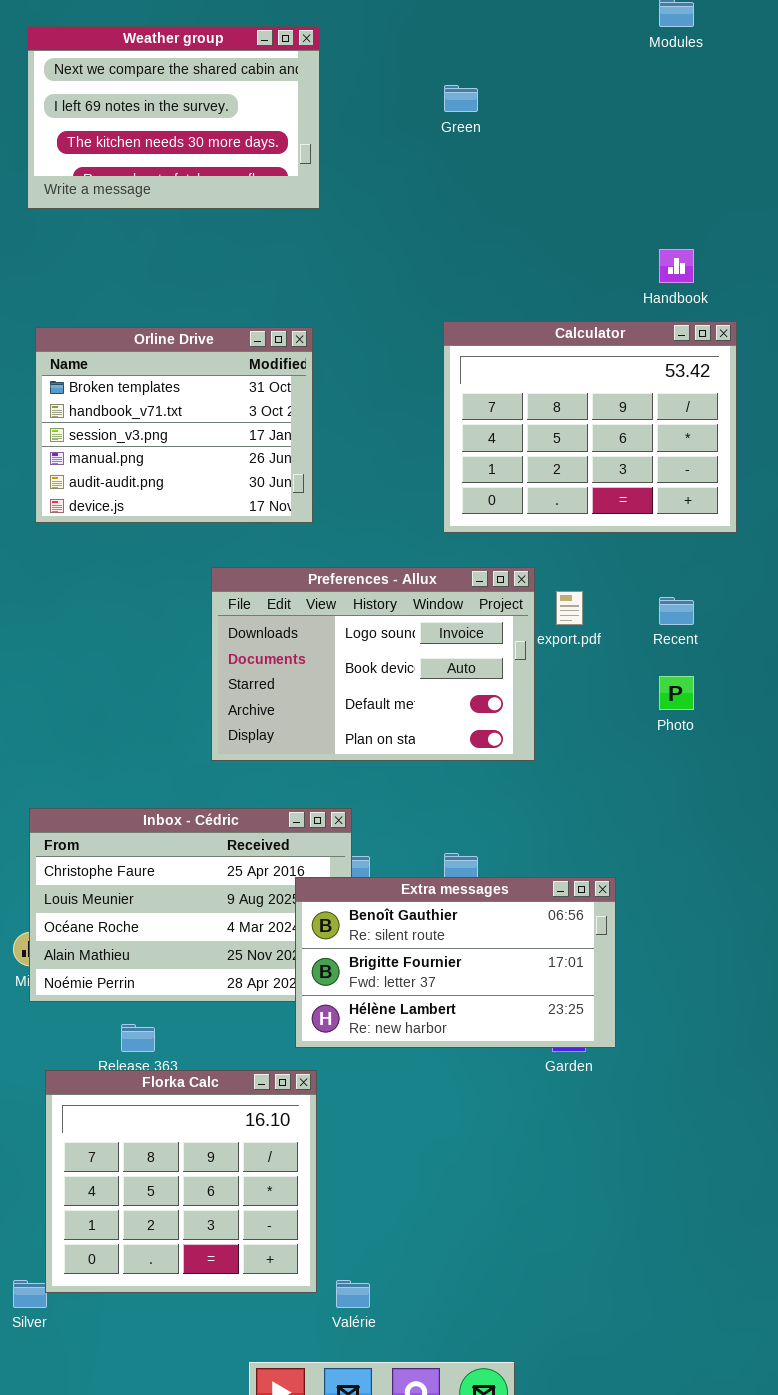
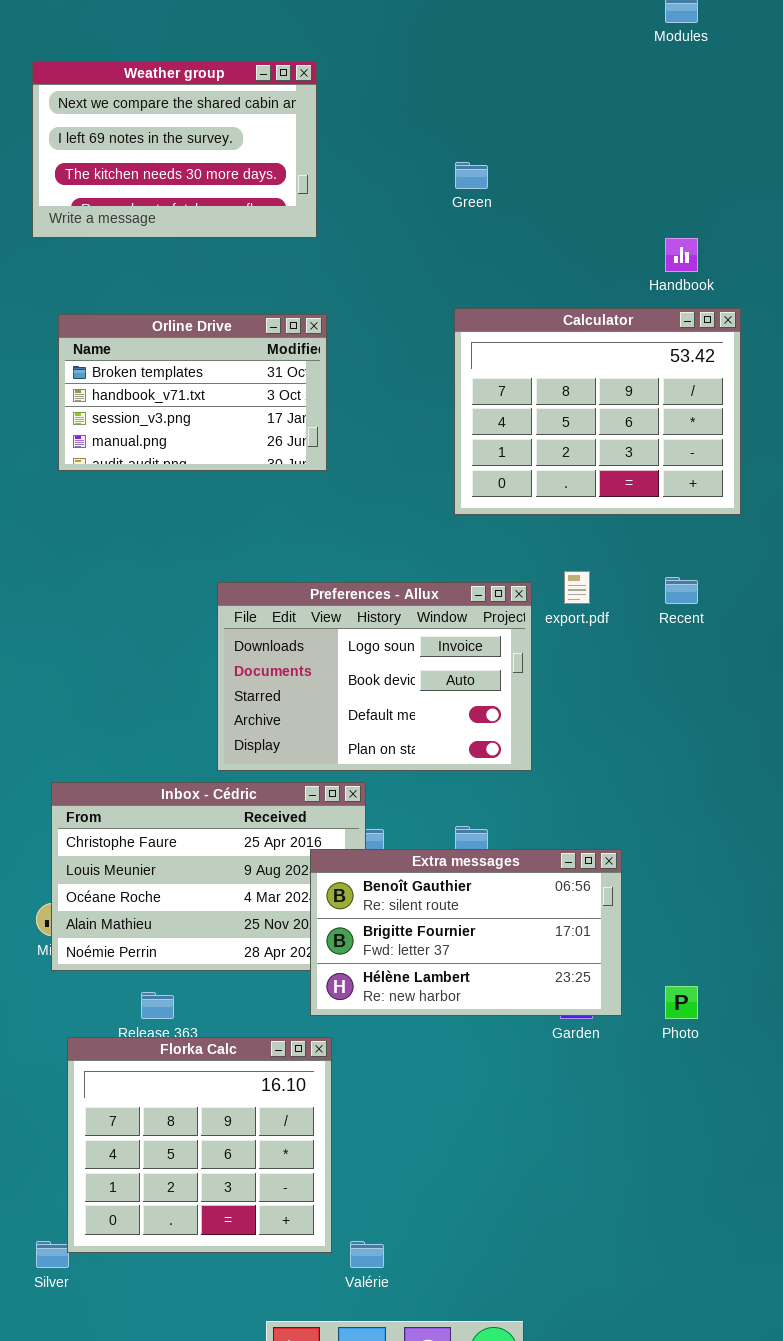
Weather group: [27,26,320,209] -> [32,61,317,238], moved
Green: [444,85,478,112] -> [455,162,488,189], moved
Orline Drive: [35,327,313,523] -> [58,314,327,471], resized
Preferences - Allux: [211,567,535,761] -> [217,582,532,771], moved
Photo: [659,676,694,710] -> [665,986,698,1019], moved

